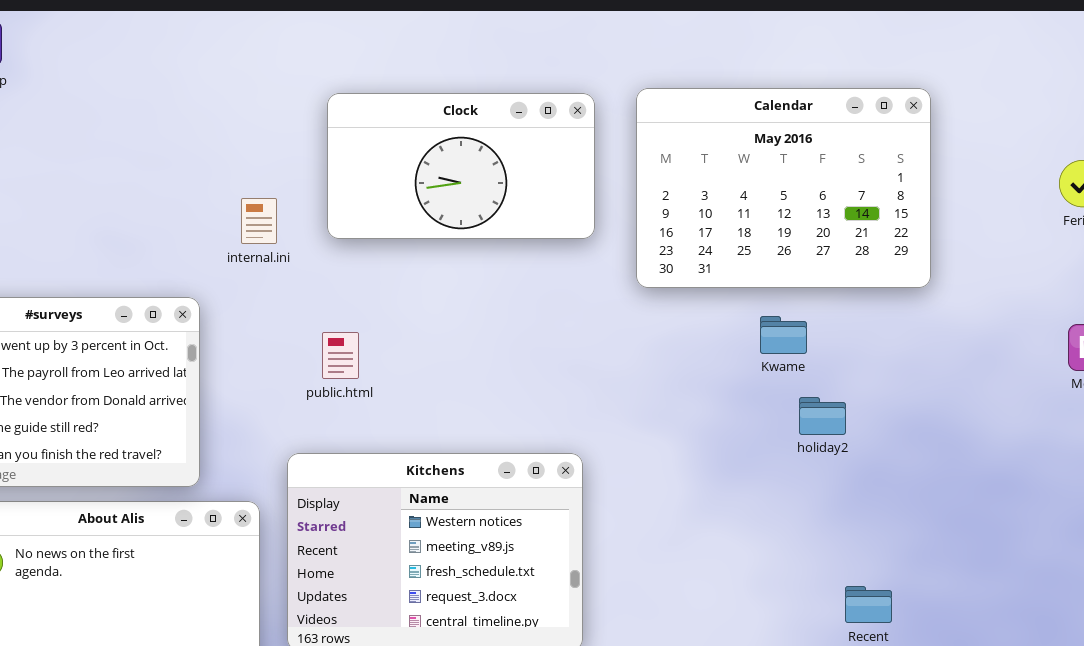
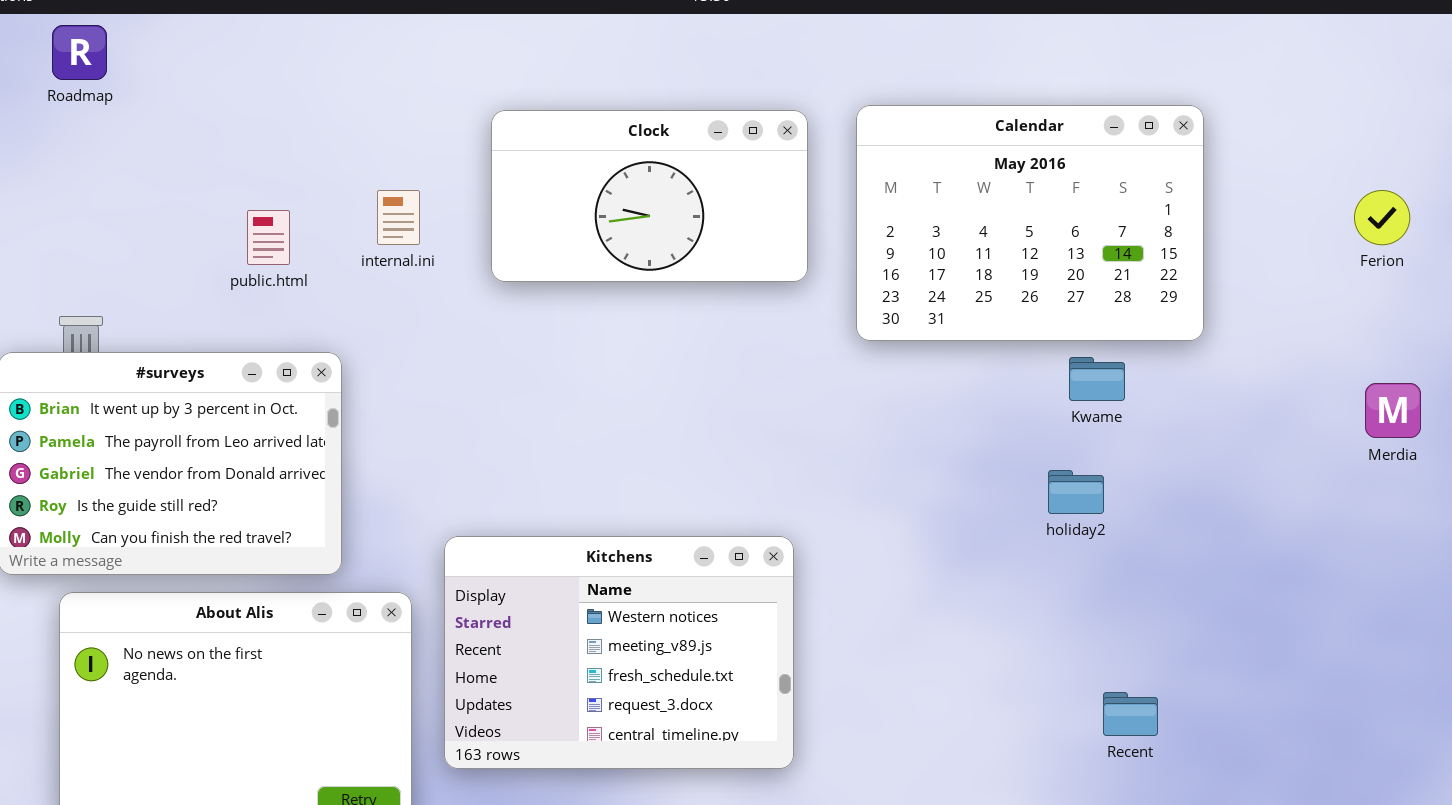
internal.ini: [241,198,277,244] -> [377,190,420,245], moved
Kwame: [760,316,807,354] -> [1069,357,1125,401], moved
public.html: [322,332,359,379] -> [247,210,290,265], moved

